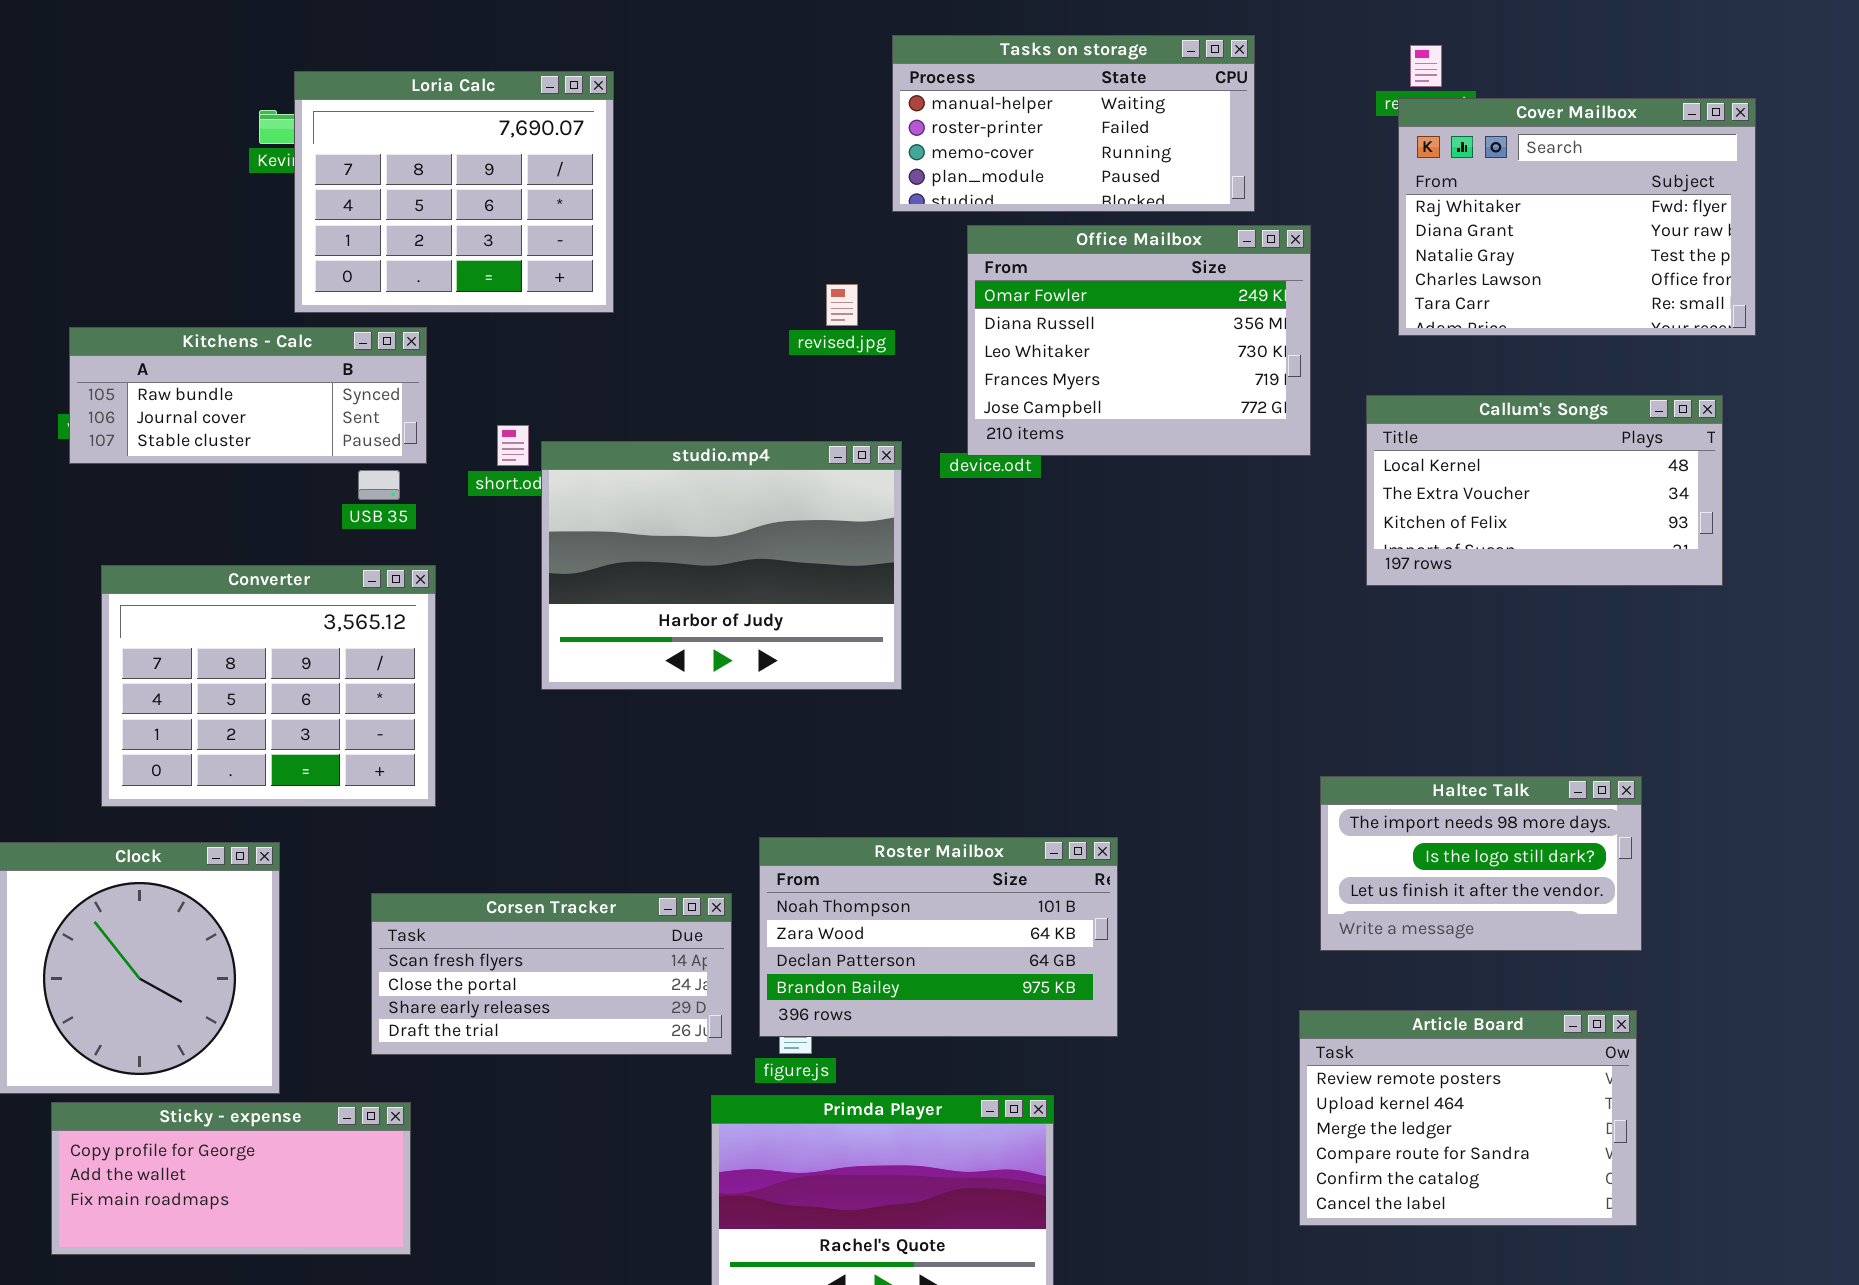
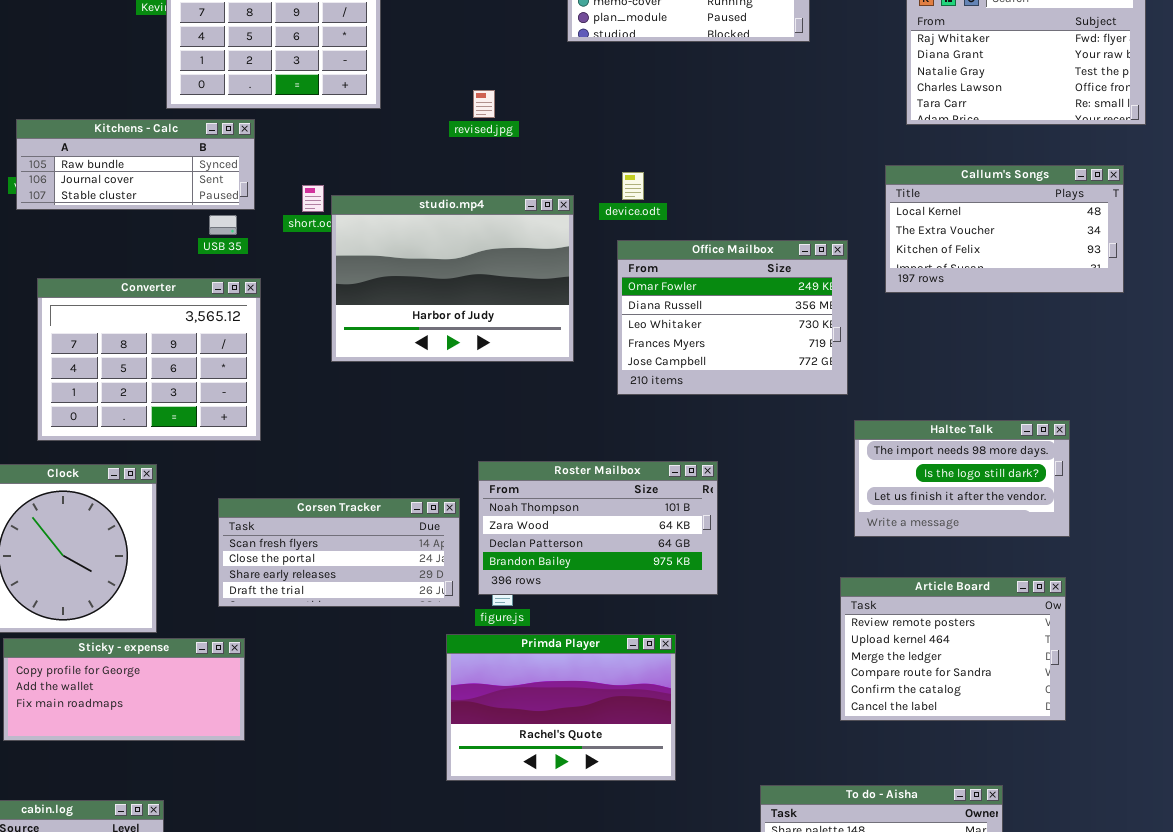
Office Mailbox: [967,225,1311,456] -> [617,240,848,395], moved
revised.jpg: [826,284,858,326] -> [473,90,495,118], moved

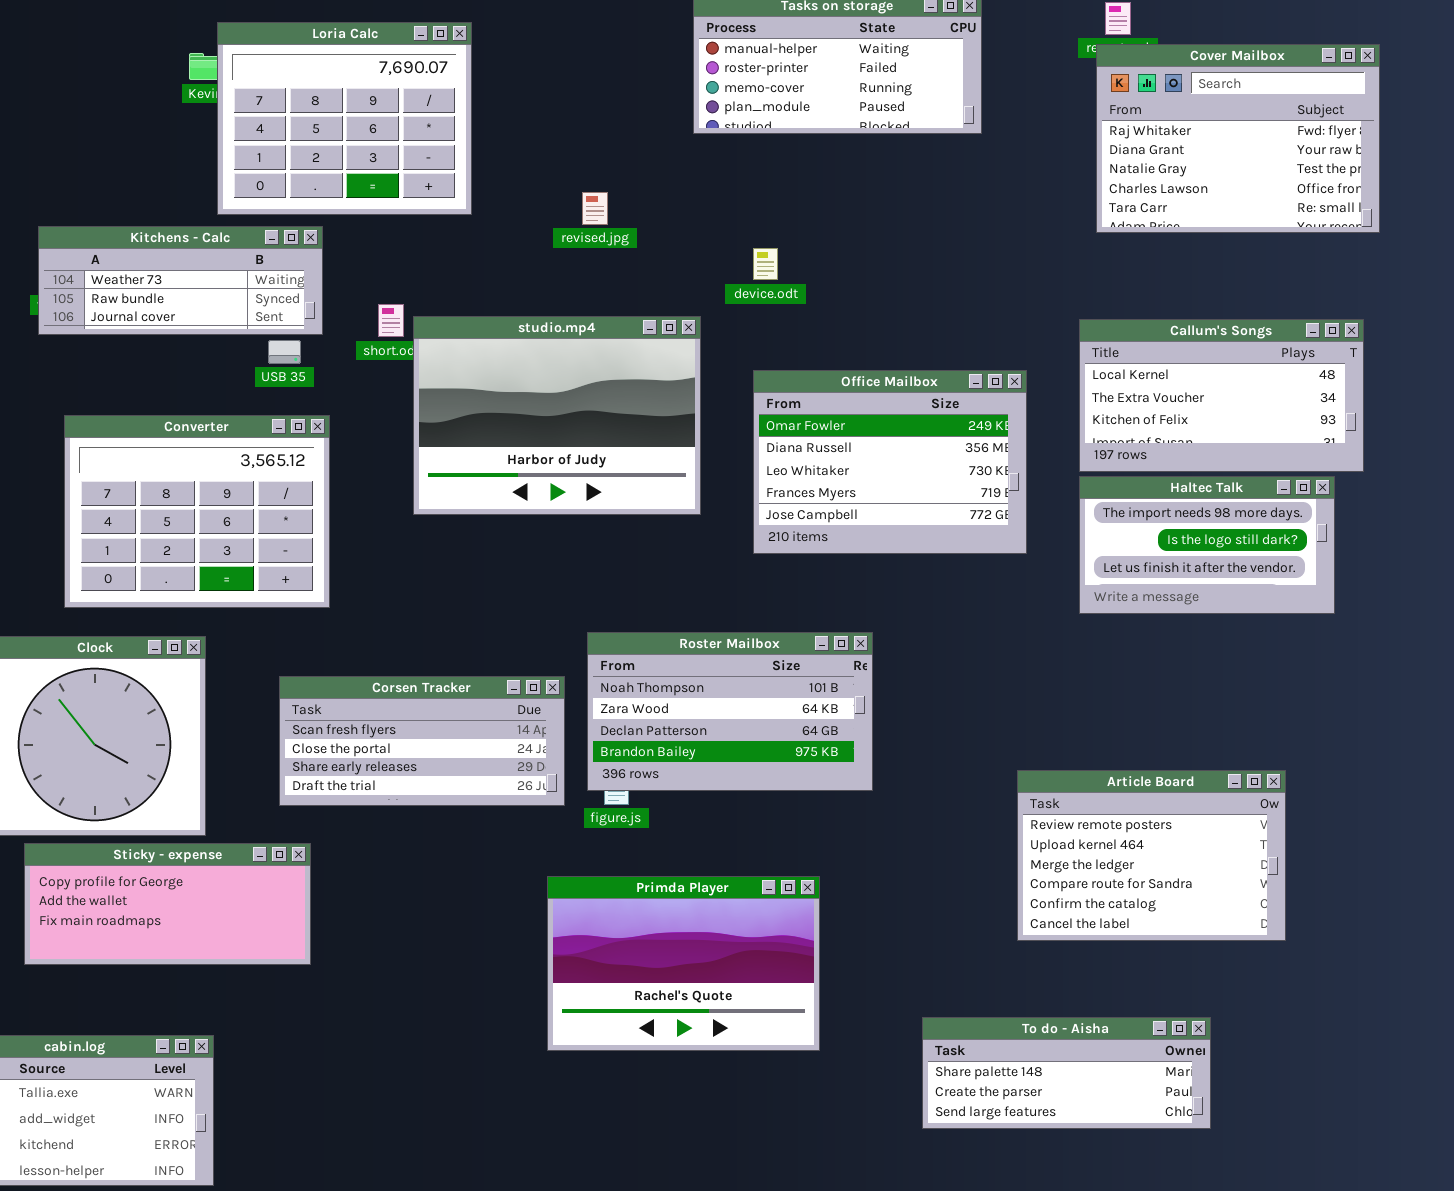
Kitchens - Calc: [16,119,255,210] -> [38,226,323,335], scrolled up 1 row
Callum's Songs: [885,165,1124,293] -> [1079,319,1364,472], moved
device.odt: [622,172,644,200] -> [753,248,778,280], moved
Haltec Talk: [854,420,1070,537] -> [1079,476,1335,614], moved
Primda Player: [446,634,676,781] -> [547,876,820,1051], moved

